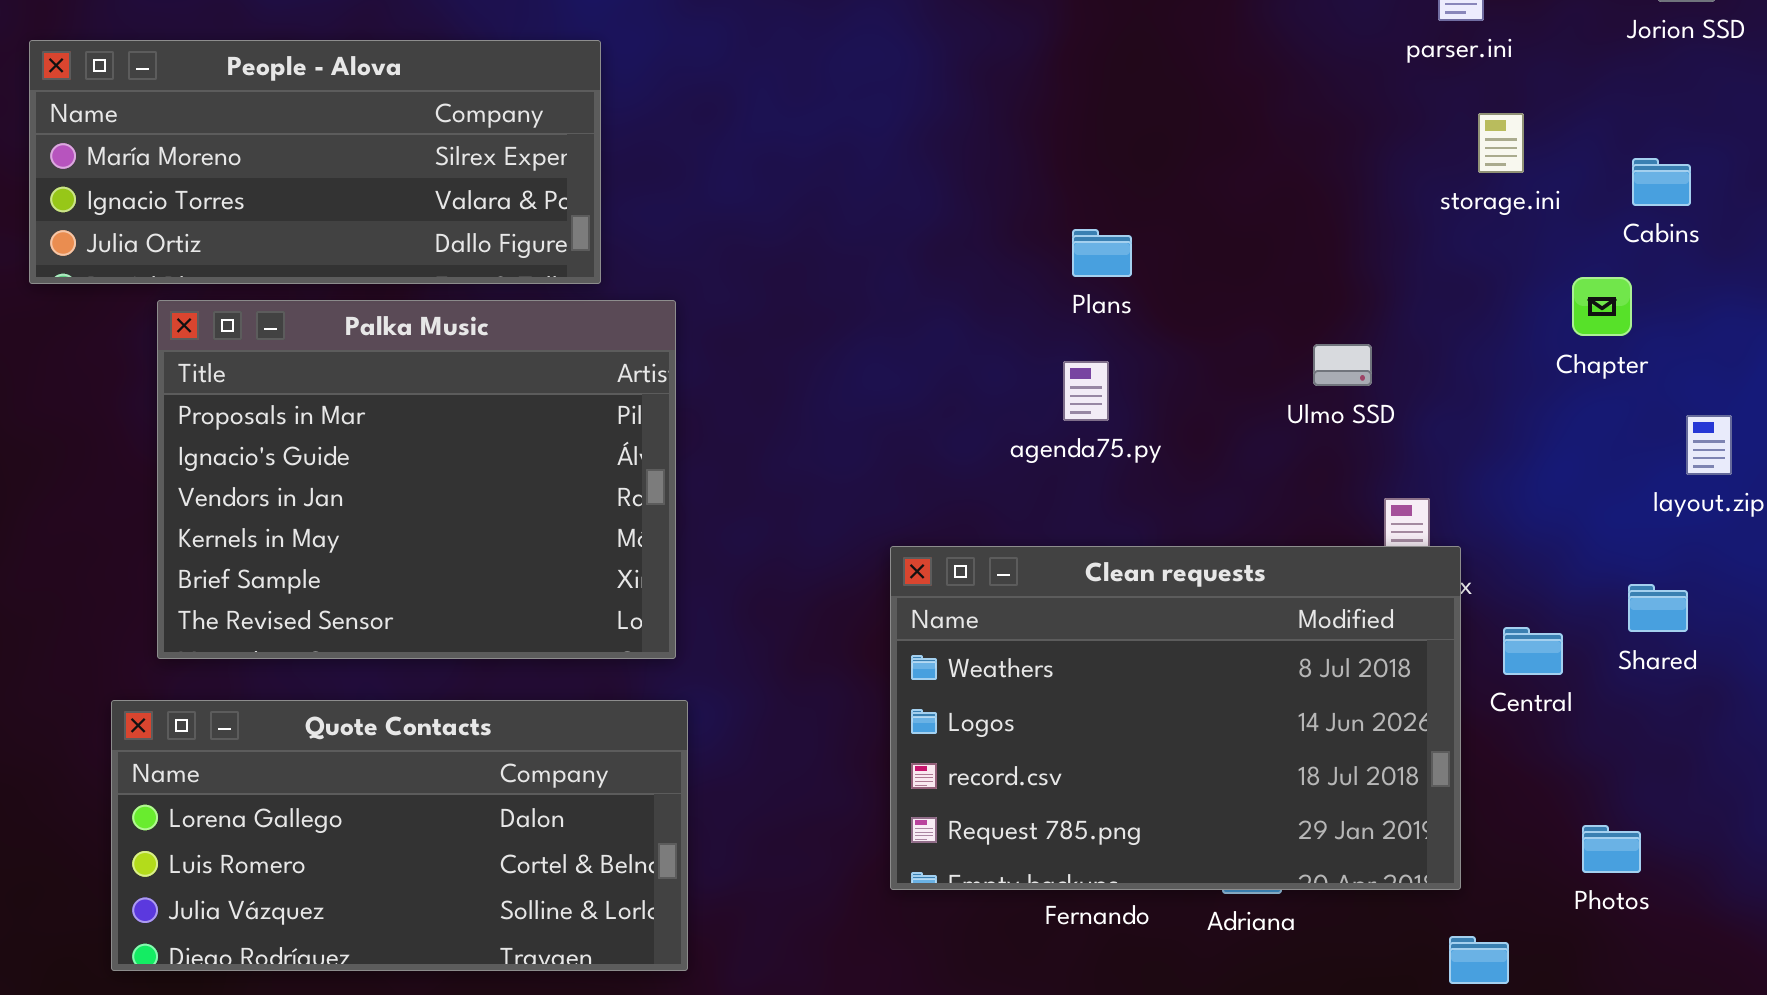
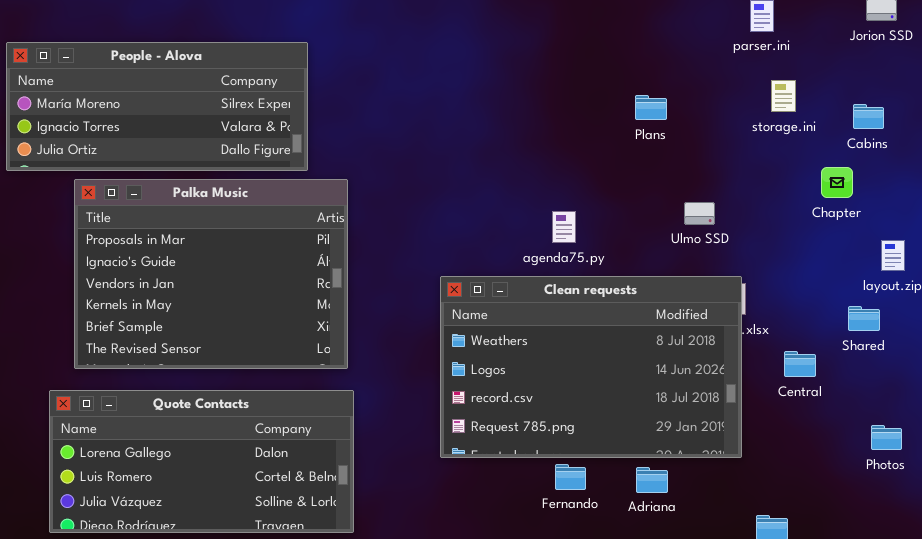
Plans: [1072,229,1132,277] -> [635,95,667,120], moved
Clean requests: [890,546,1461,890] -> [440,276,742,458], moved
Shared: [1628,584,1688,632] -> [848,306,880,331], moved
Photos: [1582,825,1641,873] -> [871,425,902,450], moved

